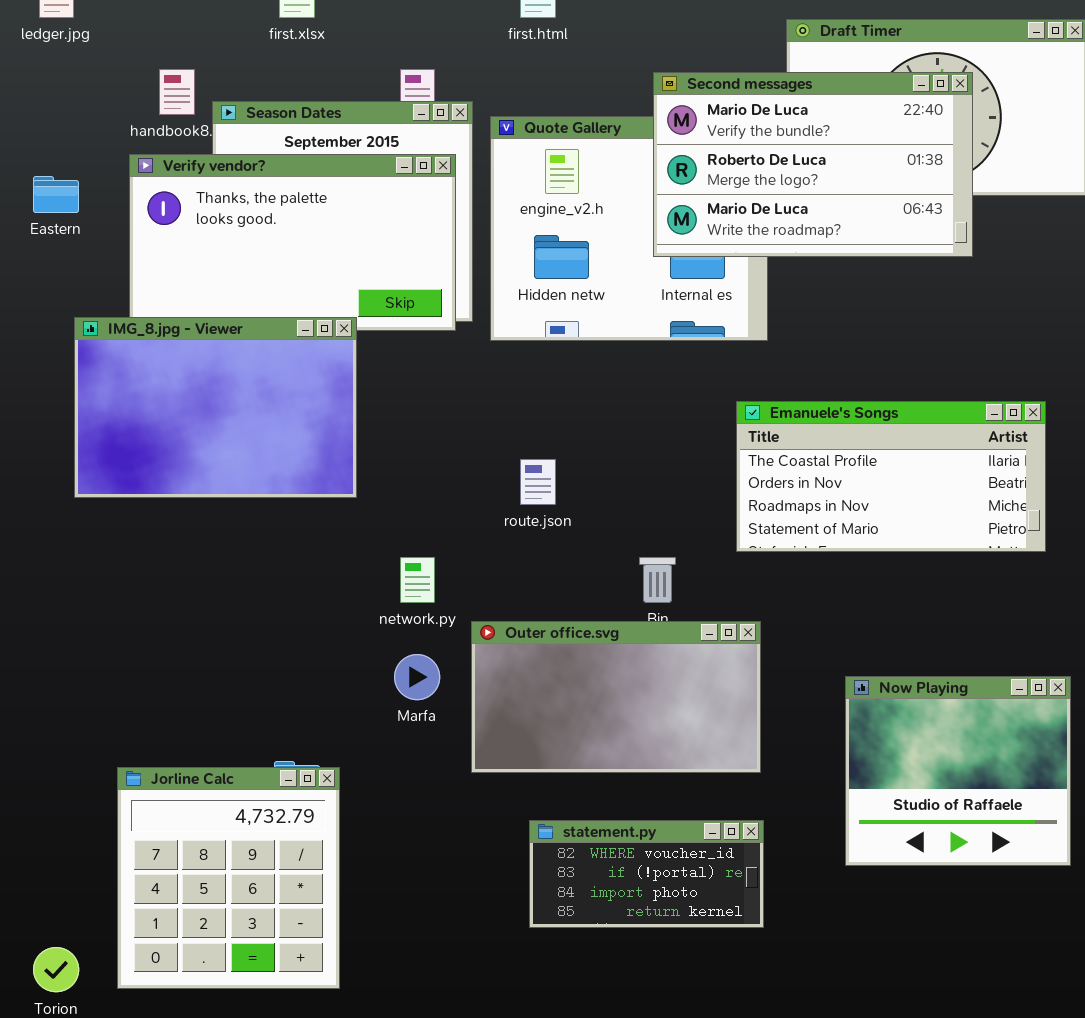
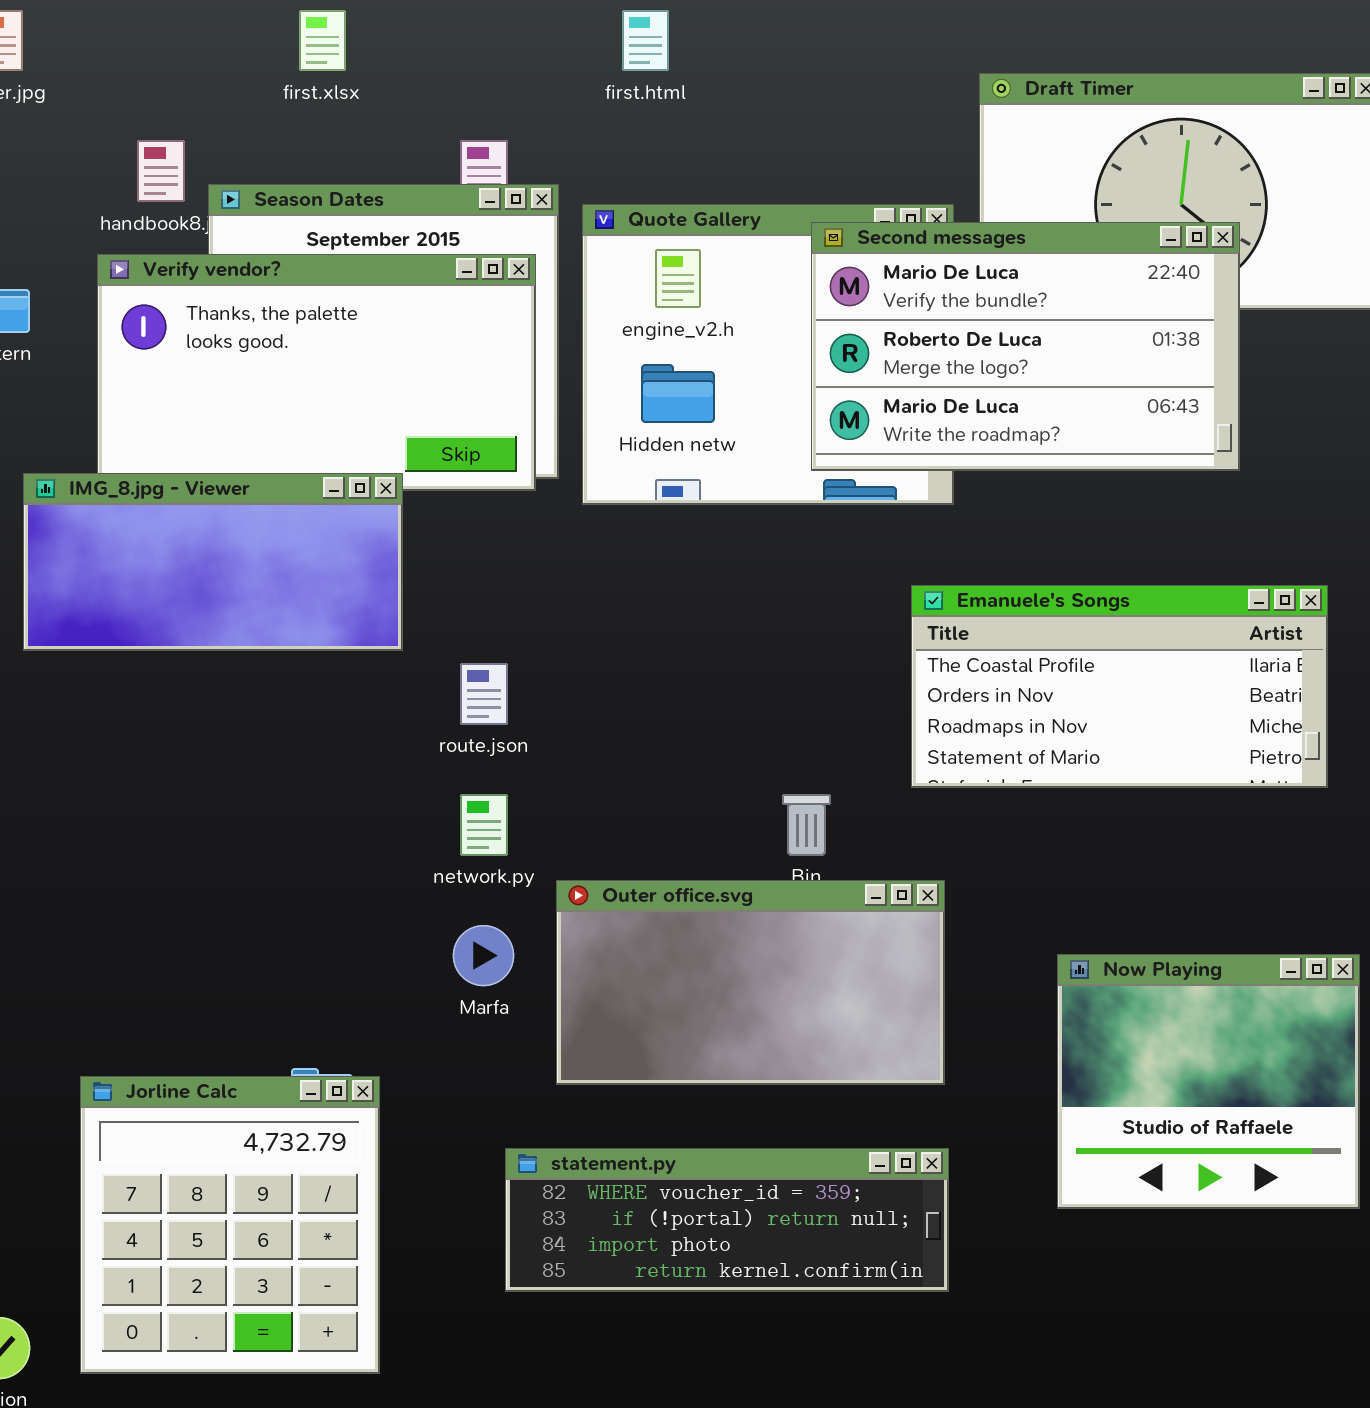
Second messages: [653,72,973,257] -> [811,222,1240,471], moved
IMG_8.jpg - Viewer: [74,317,357,498] -> [23,473,403,651], resized
route.json: [520,459,556,505] -> [460,663,508,725], moved
statement.py: [529,820,764,928] -> [505,1148,949,1292], resized

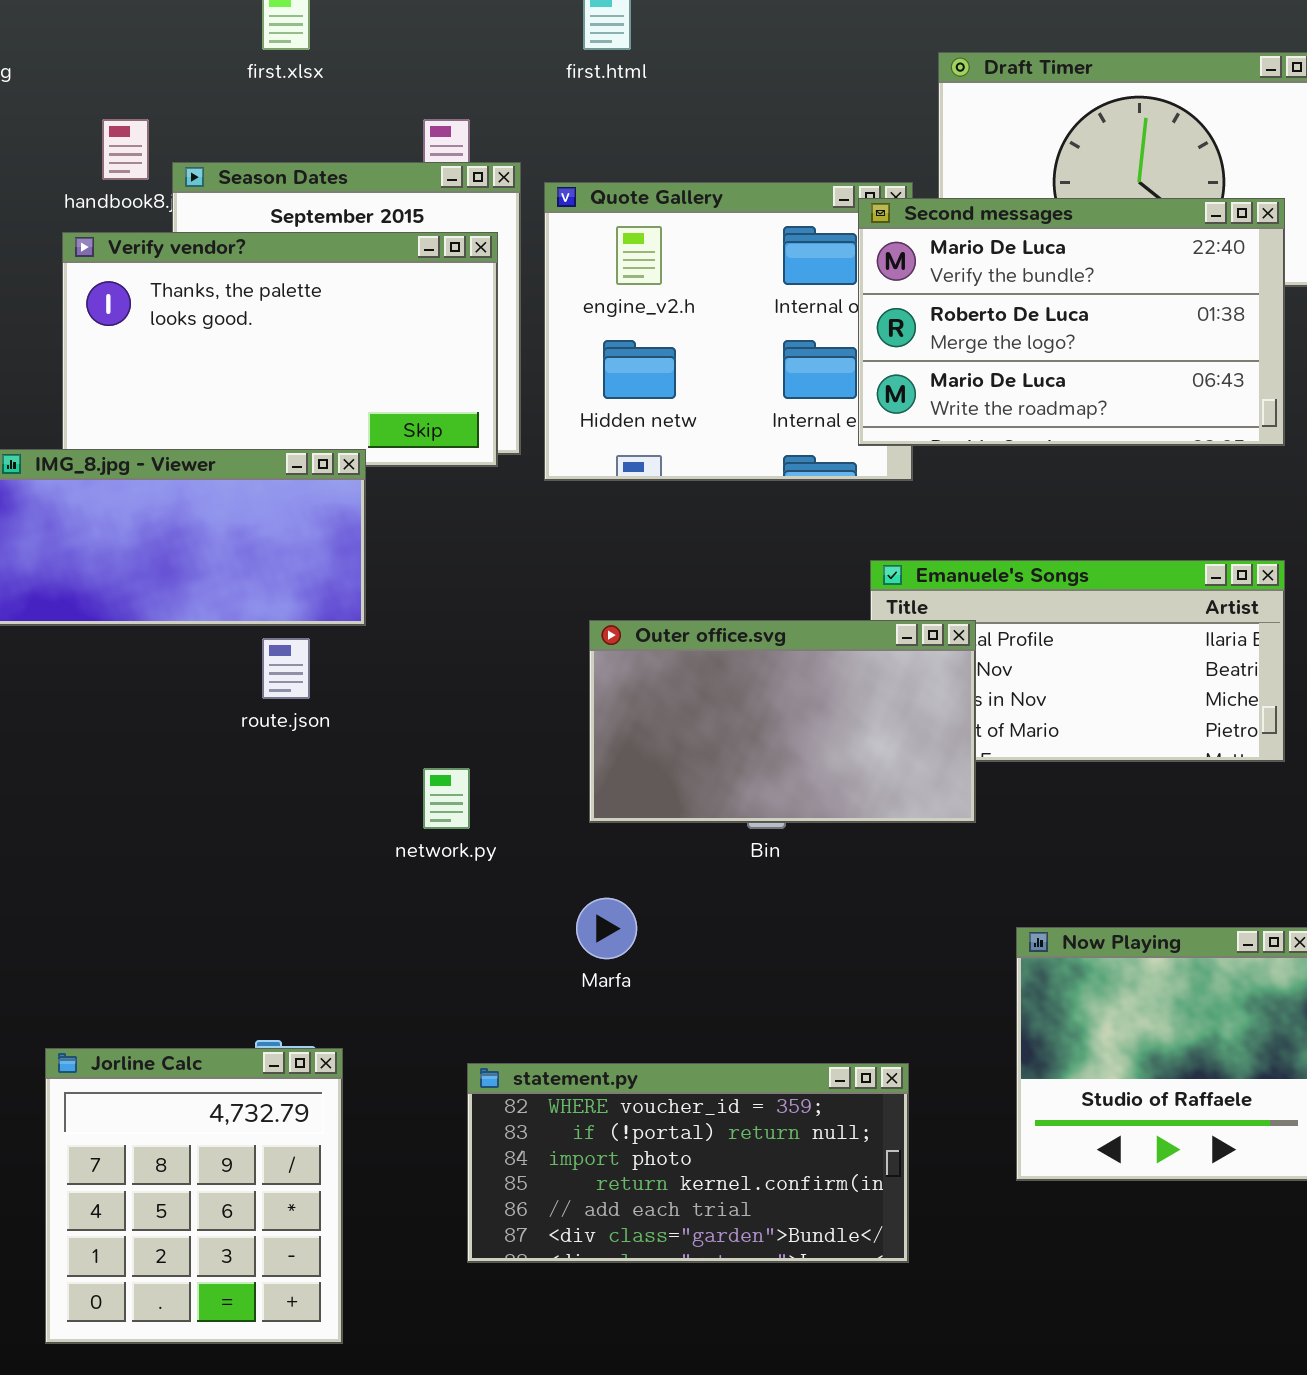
Second messages: [811,222,1240,471] -> [858,198,1285,446], moved
route.json: [460,663,508,725] -> [262,638,310,699], moved
Outer office.svg: [556,880,945,1085] -> [589,620,976,823], moved
Marfa: [453,925,514,986] -> [576,898,637,959], moved
statement.py: [505,1148,949,1292] -> [467,1063,909,1263], resized

